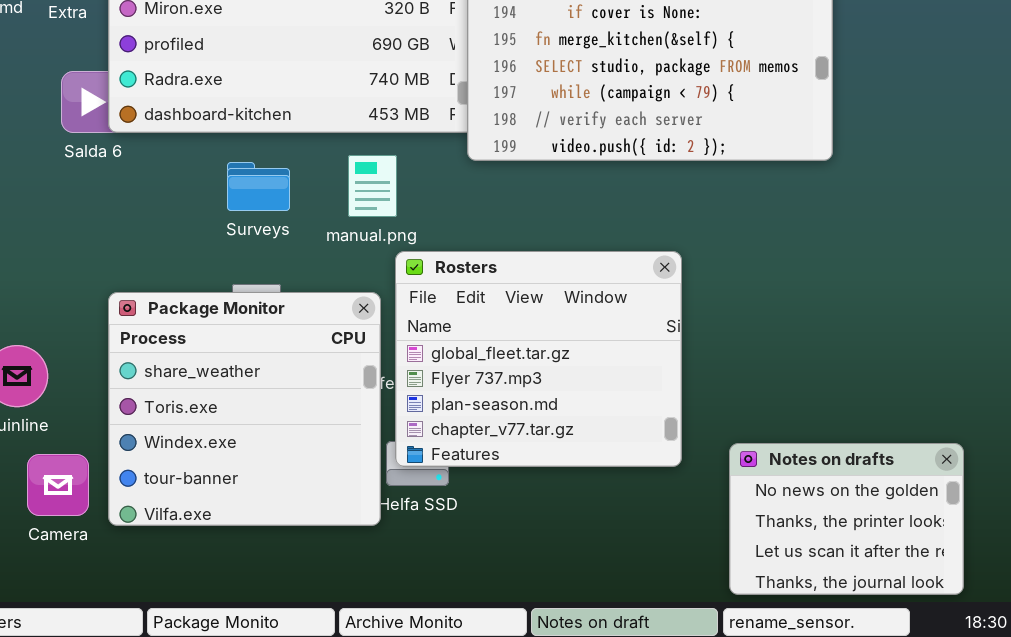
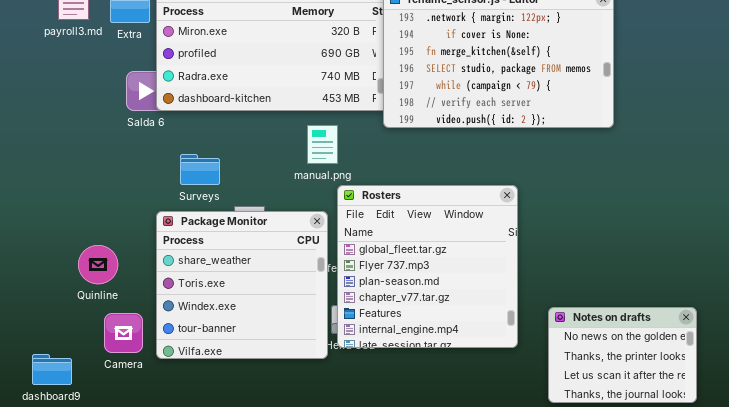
Surveys: [227,162,290,211] -> [180,154,220,185], moved
Rosters: [395,251,682,467] -> [337,185,518,348], resized

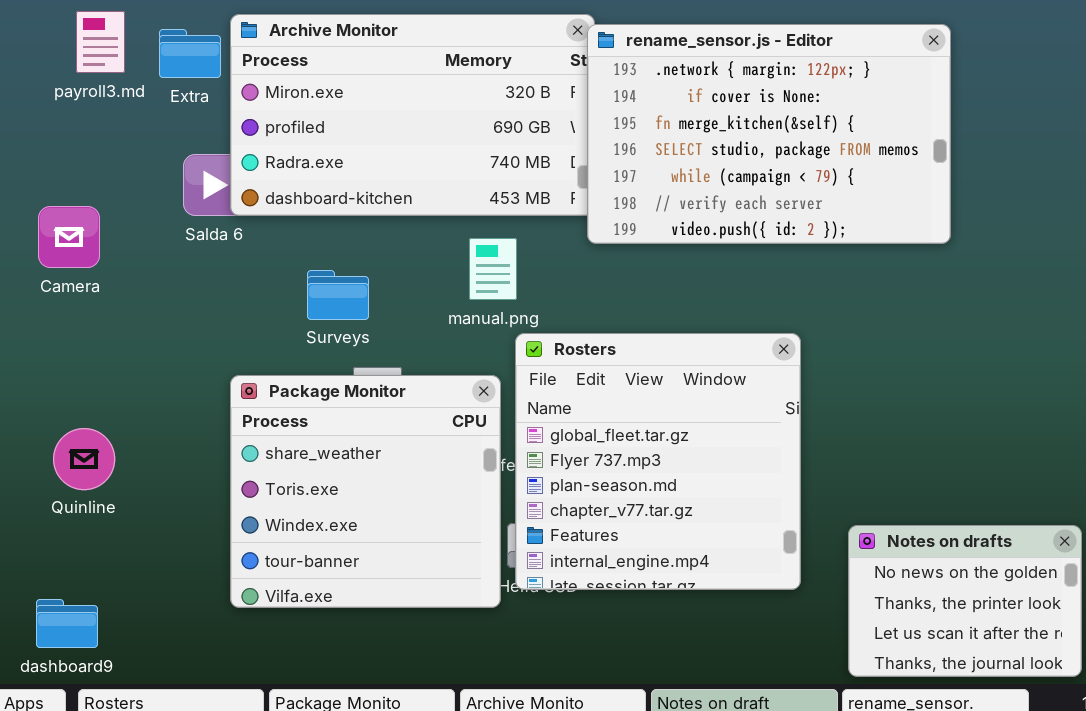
Surveys: [180,154,220,185] -> [307,270,369,320], moved
Quinline: [78,245,118,284] -> [53,428,115,490], moved
Camera: [104,313,143,353] -> [38,206,100,268], moved

